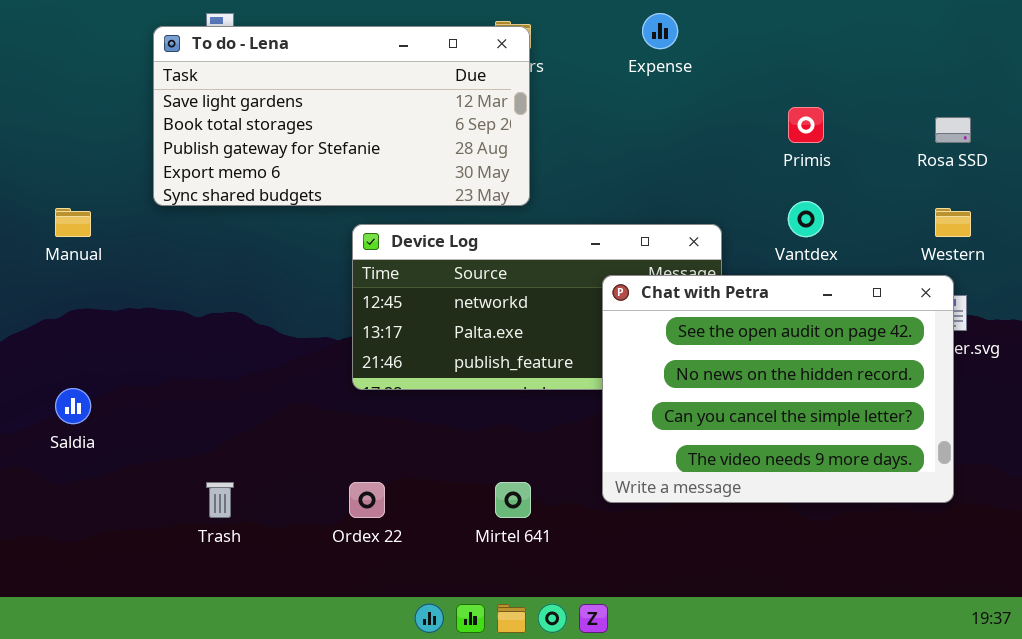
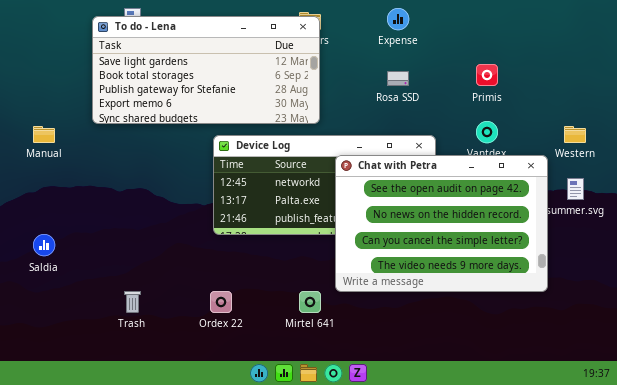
Rosa SSD: [935,117,971,143] -> [387,71,409,86], moved
Chat with Petra: [602,275,954,503] -> [335,155,548,292], moved

